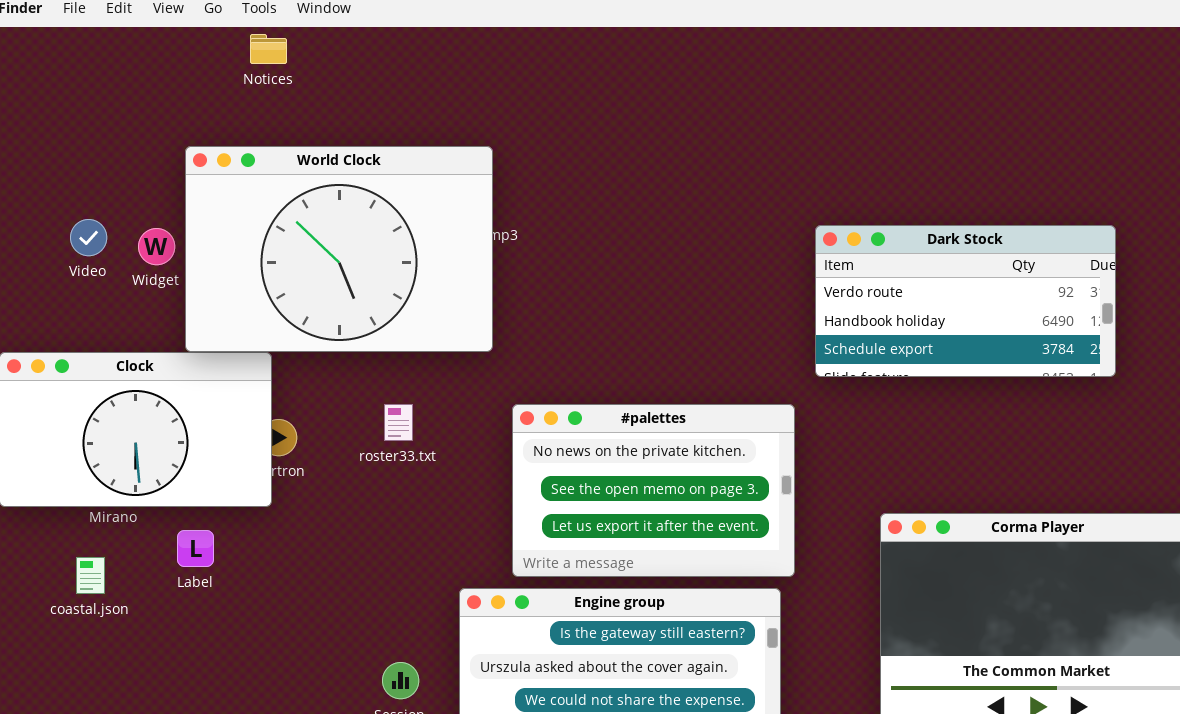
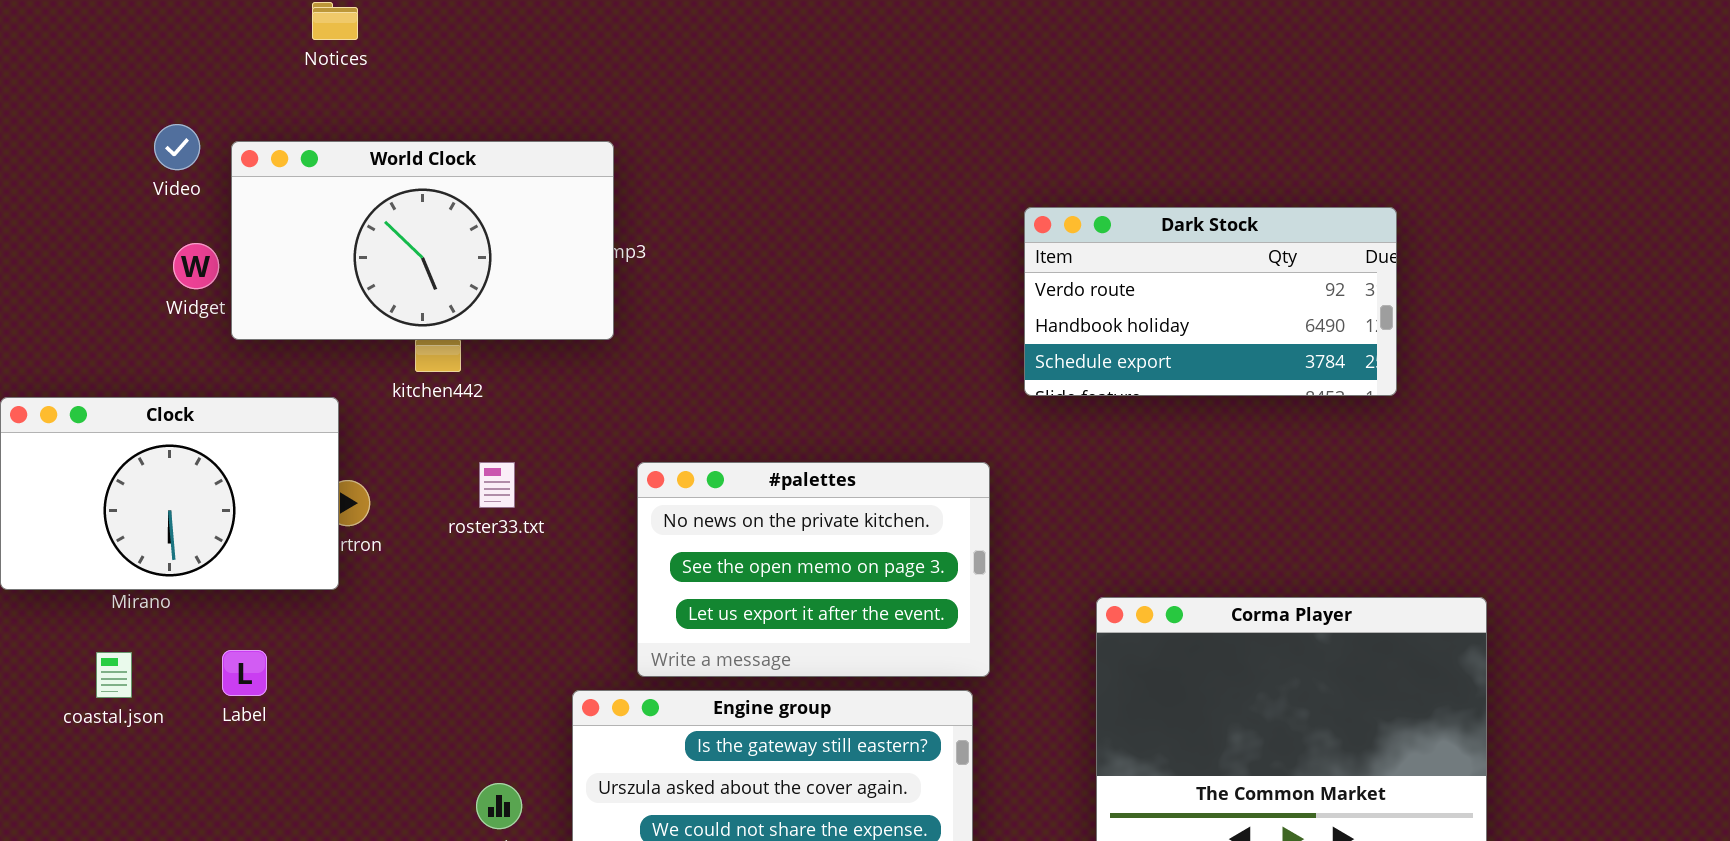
World Clock: [185,146,493,352] -> [231,141,614,340], resized
Video: [70,219,107,256] -> [154,124,200,170], moved
Dark Stock: [815,225,1116,377] -> [1024,207,1397,396], moved
Label: [177,530,214,567] -> [222,650,267,696], moved

